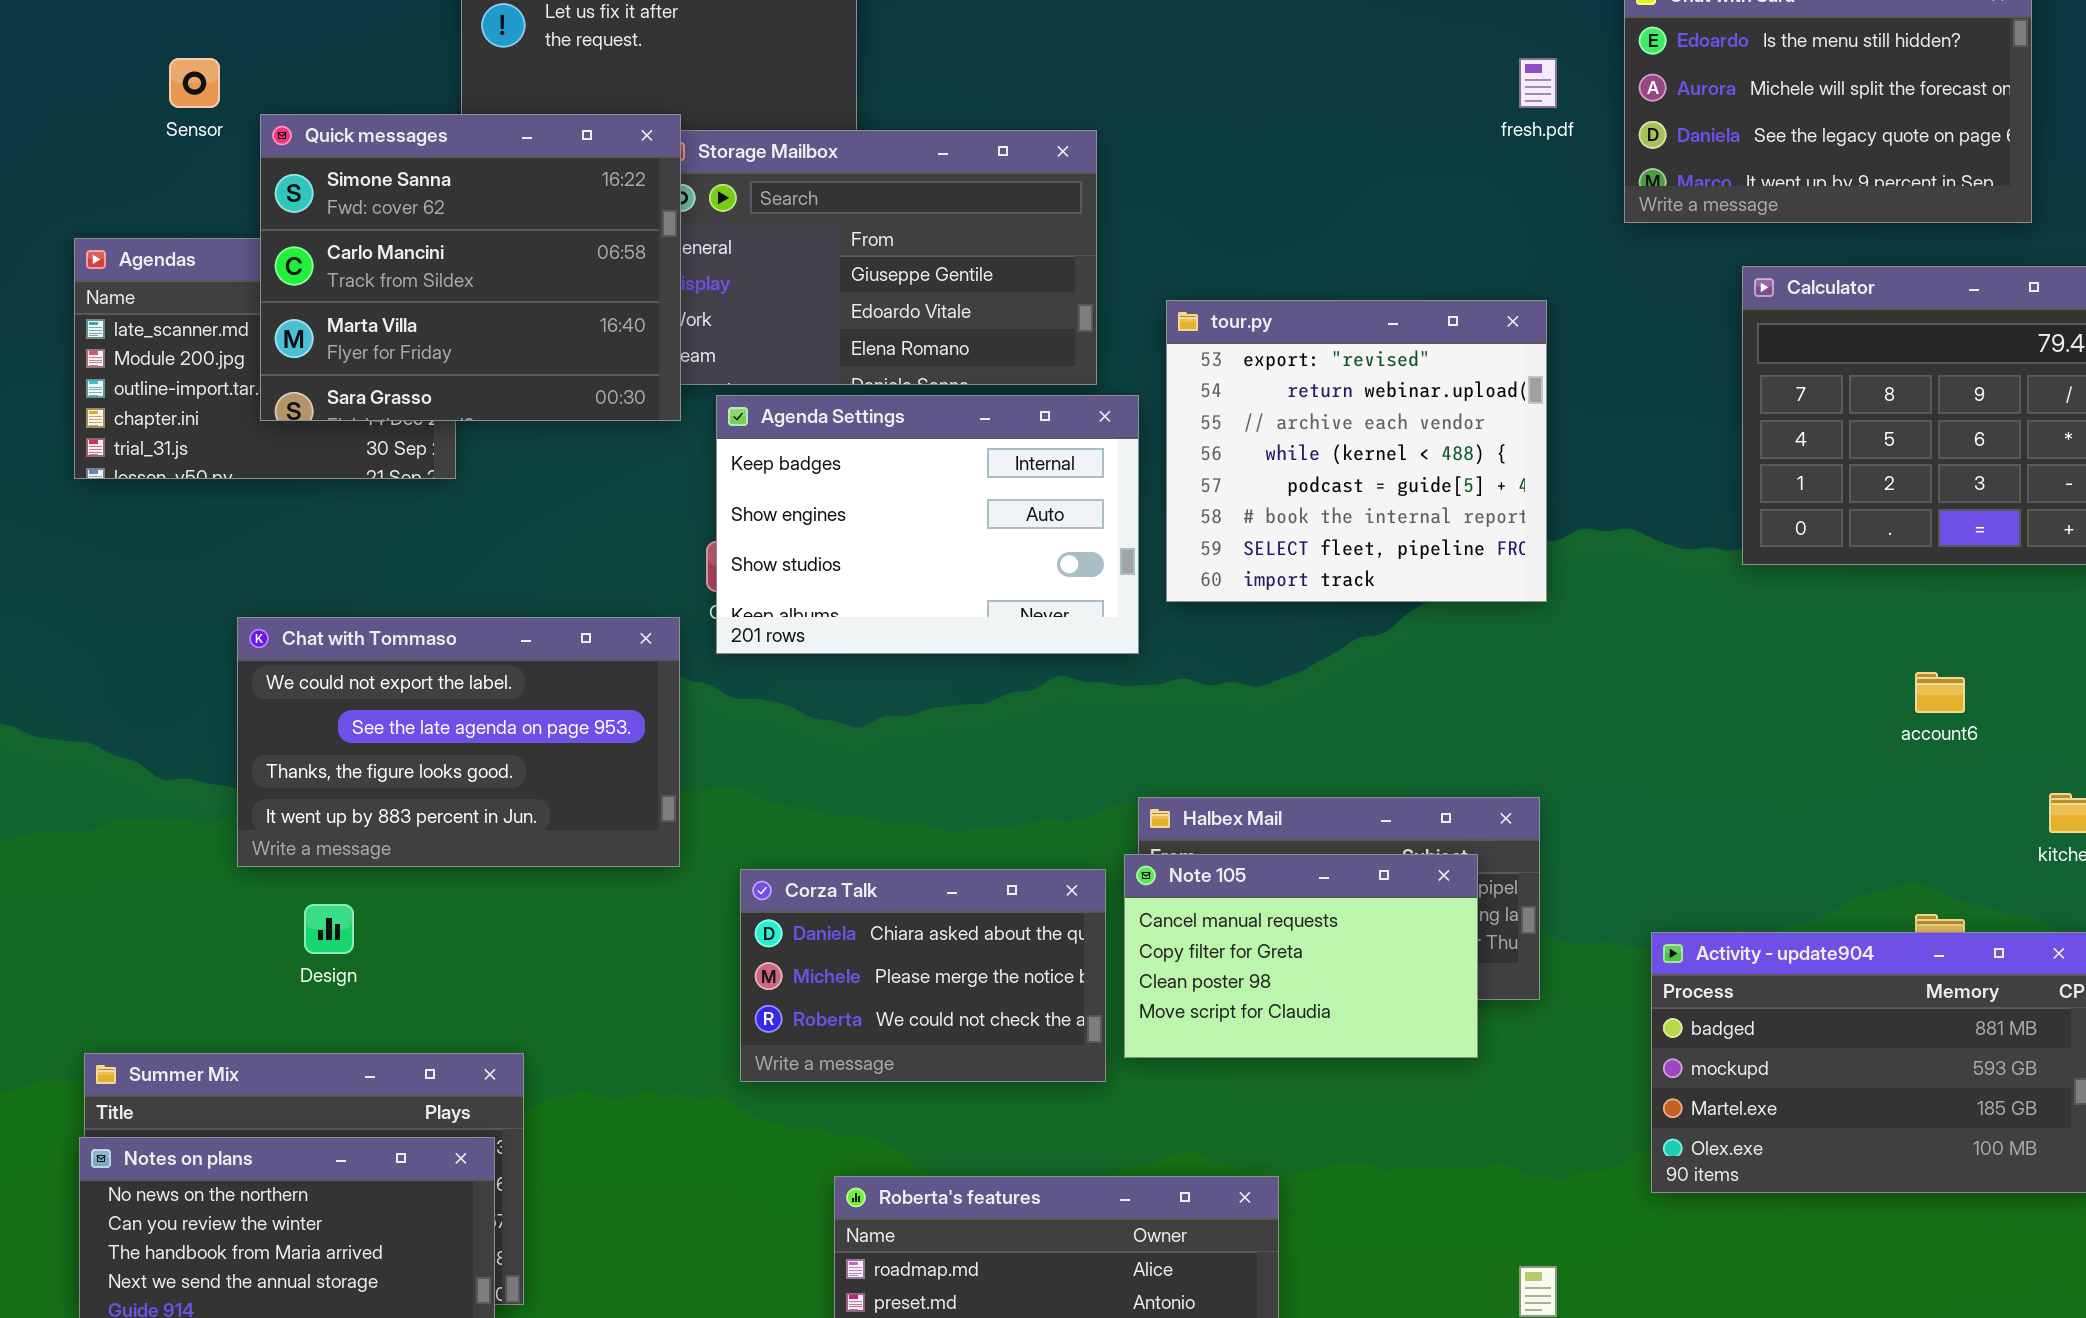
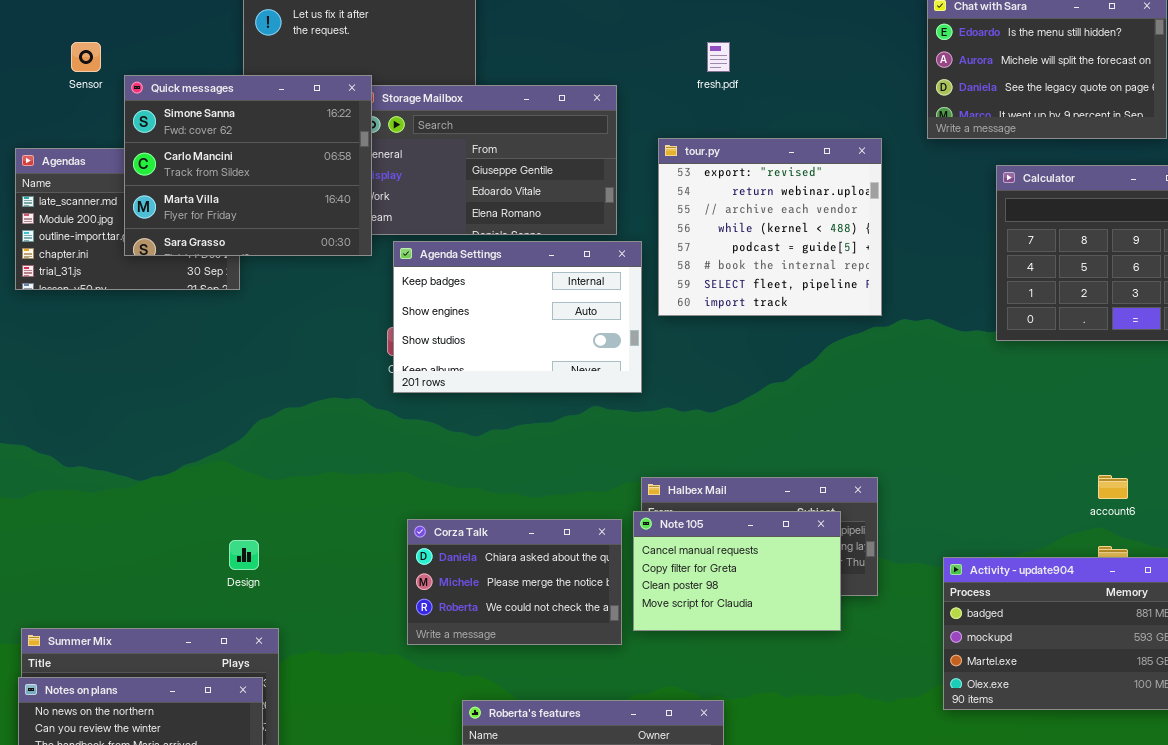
fresh.pdf: [1519,58,1557,108] -> [707,42,730,72], moved
tour.py: [1166,300,1547,602] -> [658,138,882,316], moved
Chat with Tommaso: [237,617,680,867] -> none, closed
account6: [1915,672,1965,713] -> [1098,475,1128,499], moved
Design: [304,904,354,954] -> [229,540,259,570], moved

